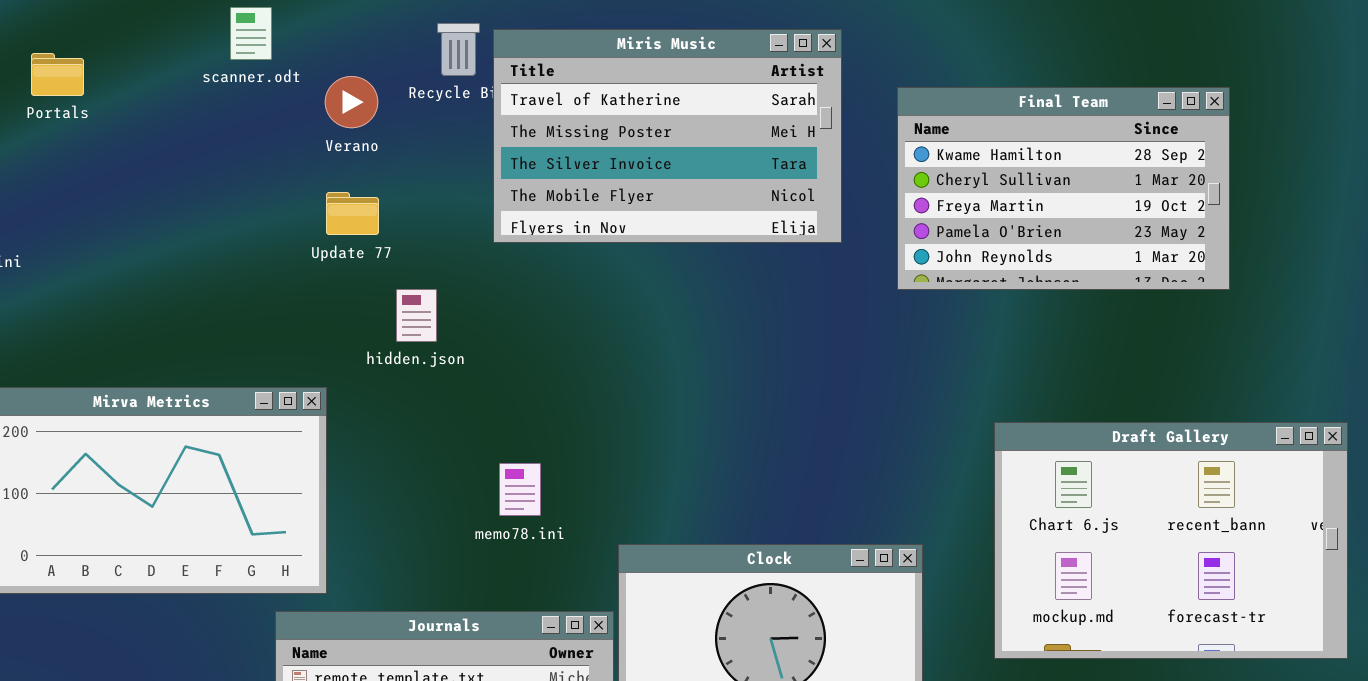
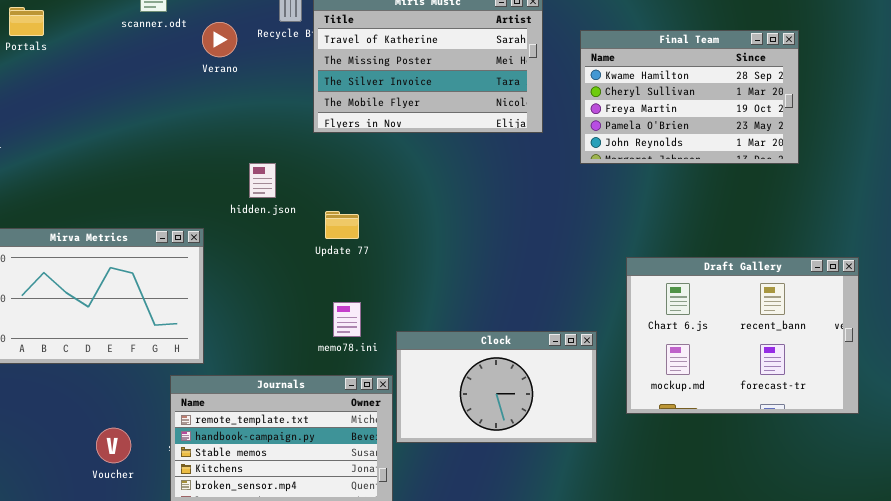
Update 77: [326,192,379,235] -> [325,211,359,239], moved
Draft Gallery: [994,422,1348,659] -> [626,257,859,414], moved
memo78.ini: [499,463,541,516] -> [333,302,361,337], moved

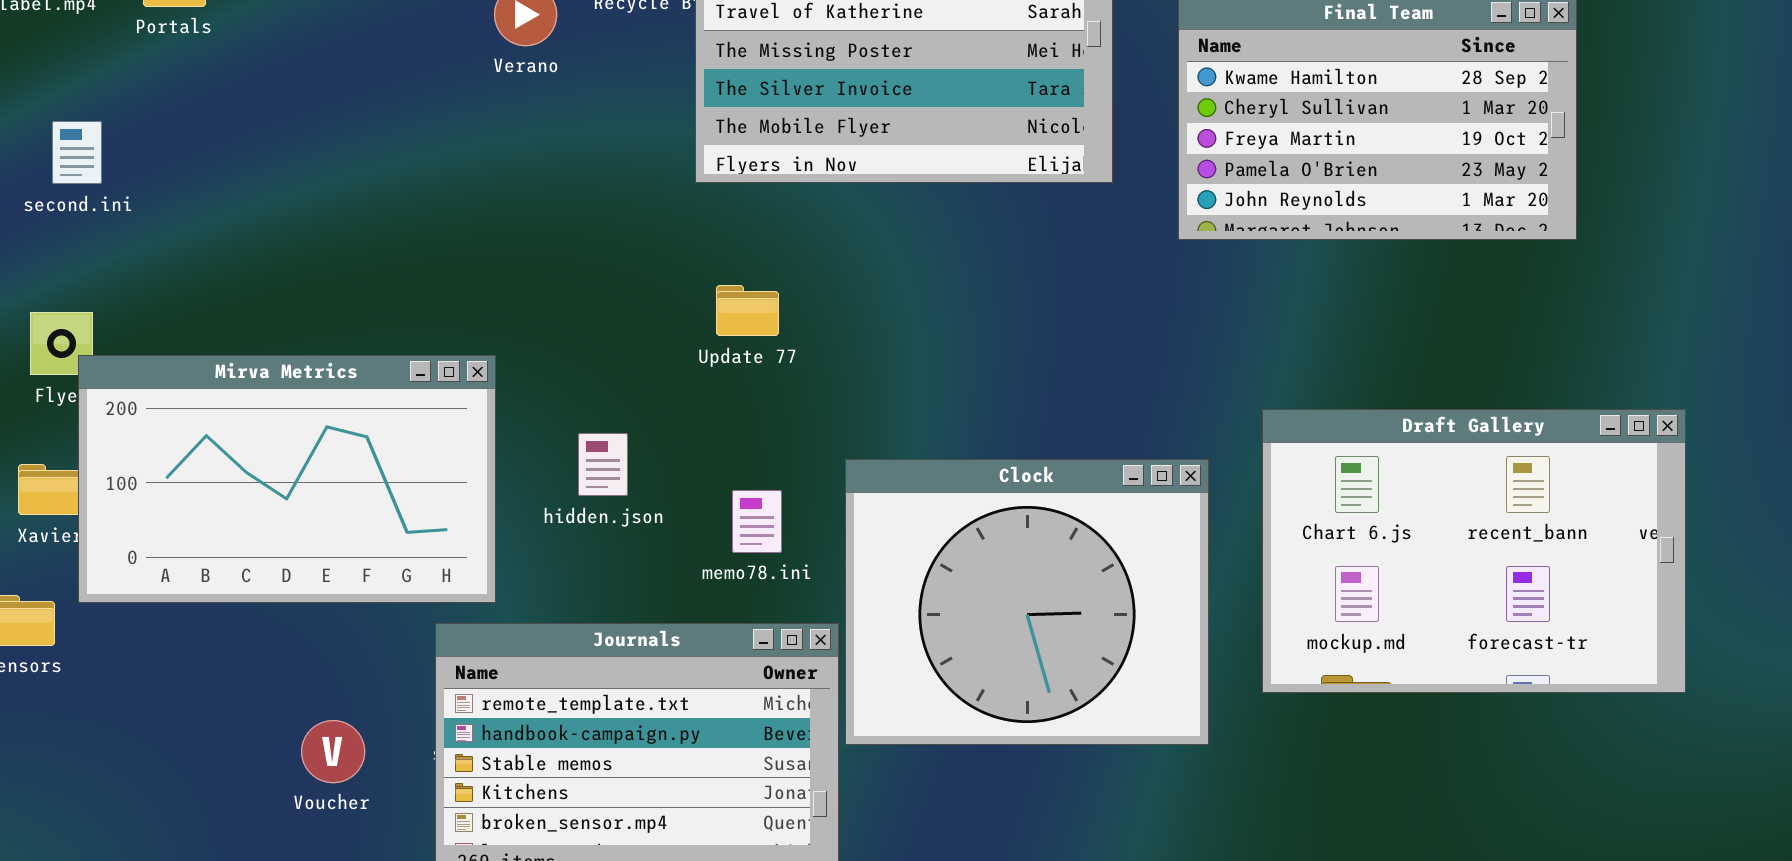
hidden.json: [249,163,276,198] -> [578,433,628,496], moved
Update 77: [325,211,359,239] -> [716,285,779,336], moved
Clock: [396,331,597,443] -> [845,459,1209,745], resized

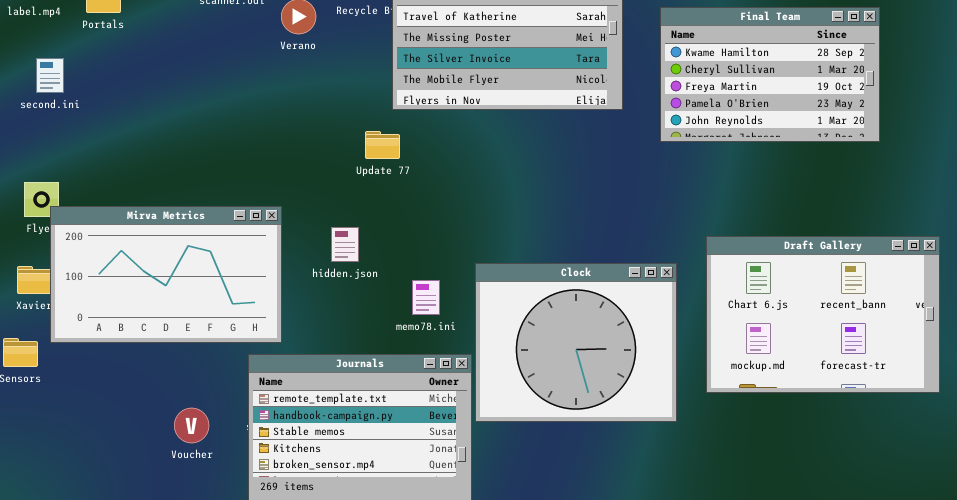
second.ini: [52,121,102,184] -> [36,58,64,93], moved
Update 77: [716,285,779,336] -> [365,131,400,159], moved
hidden.json: [578,433,628,496] -> [331,227,359,262], moved

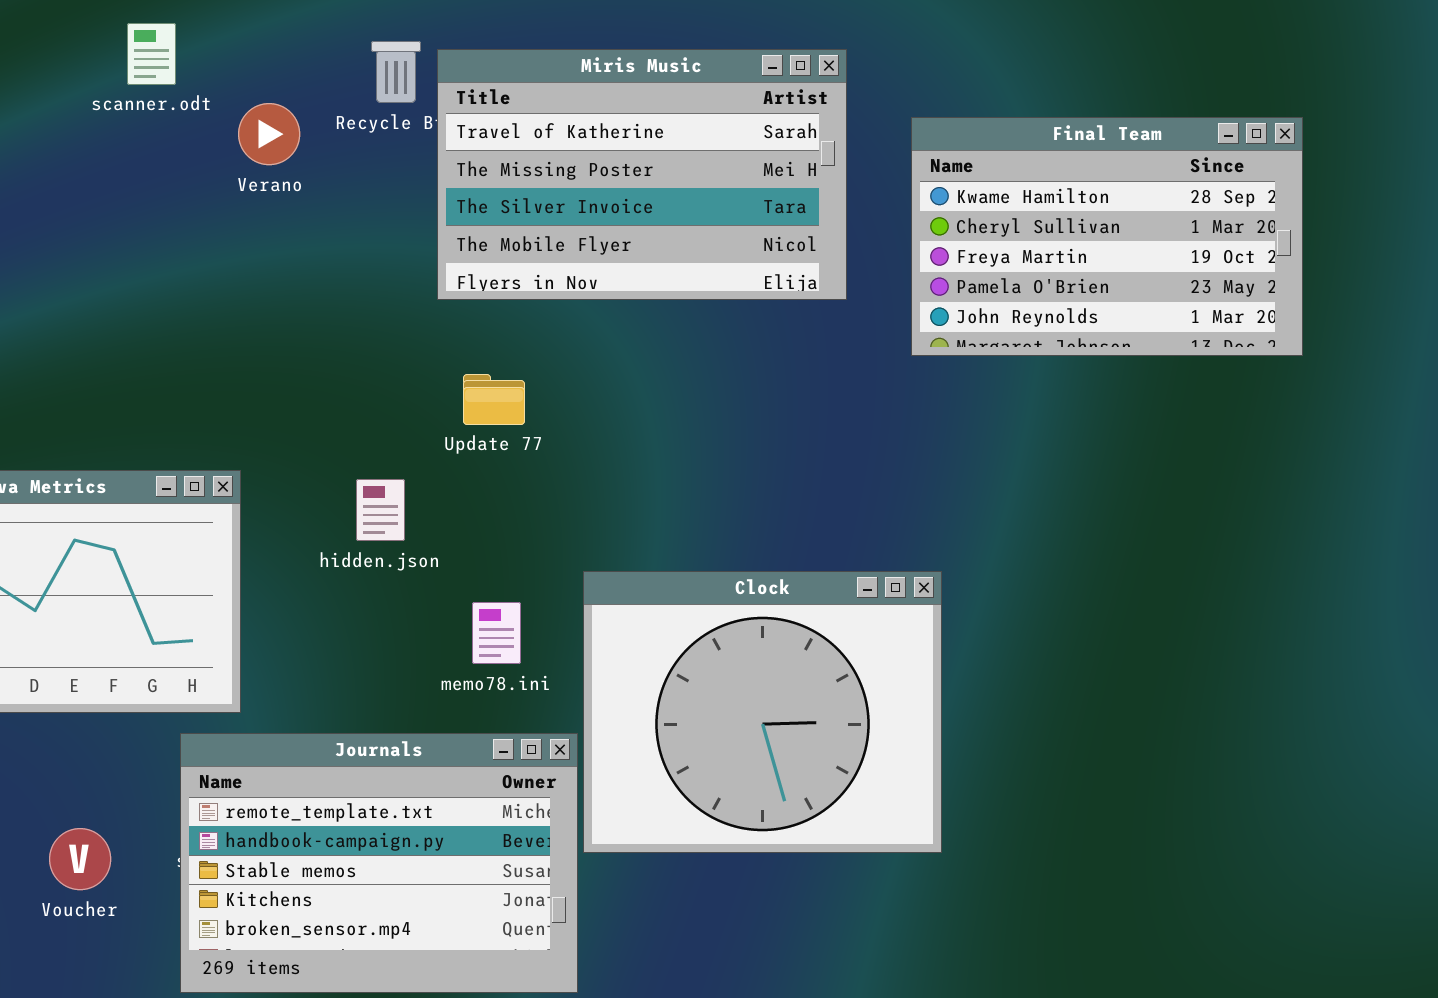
Update 77: [365,131,400,159] -> [463,374,525,425], moved
hidden.json: [331,227,359,262] -> [356,479,405,541], moved
Draft Gallery: [706,236,940,393] -> none, closed

